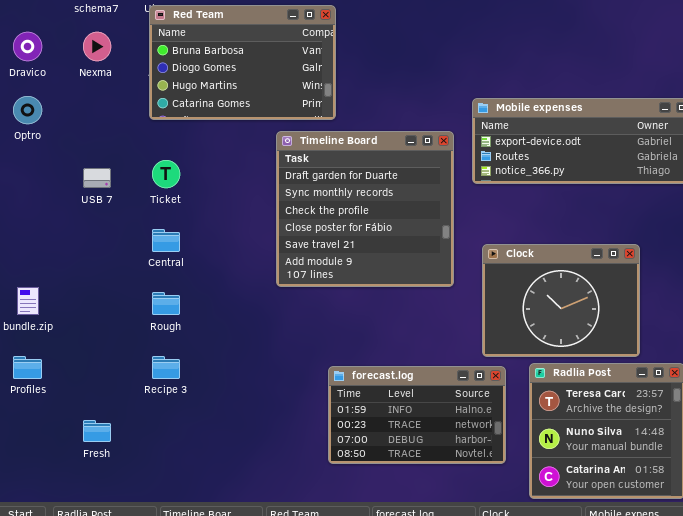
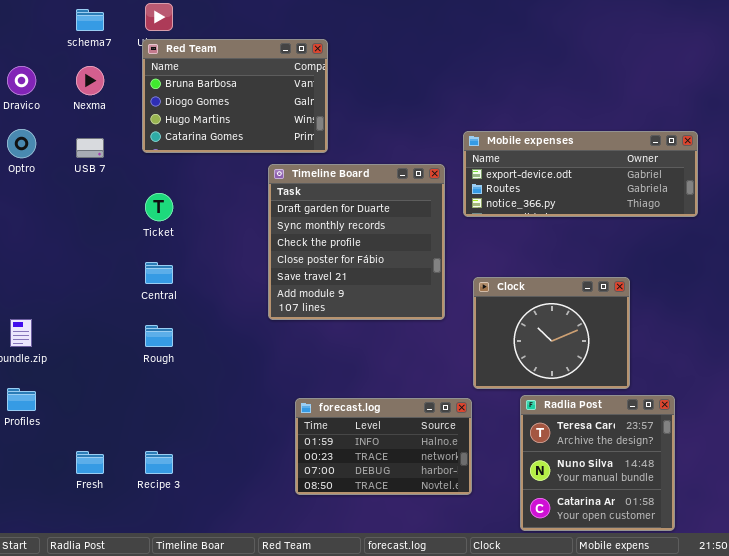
USB 7: [83,168,111,188] -> [76,138,104,158], moved
Recipe 3: [152,356,180,379] -> [145,451,173,474], moved
forecast.log: [328,366,506,464] -> [295,398,472,495], moved

